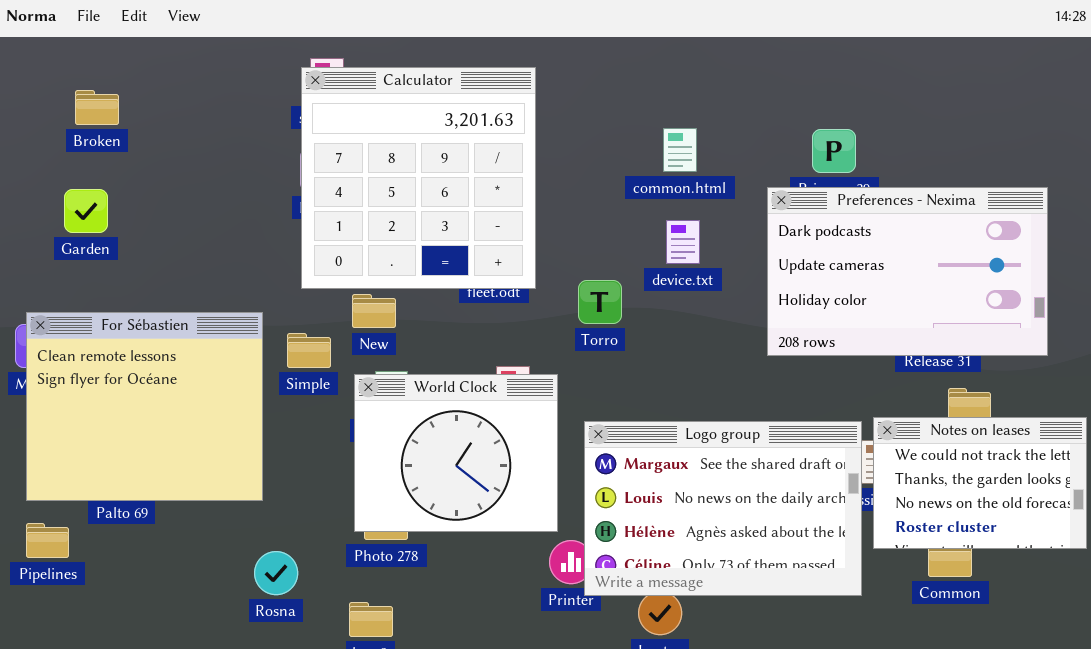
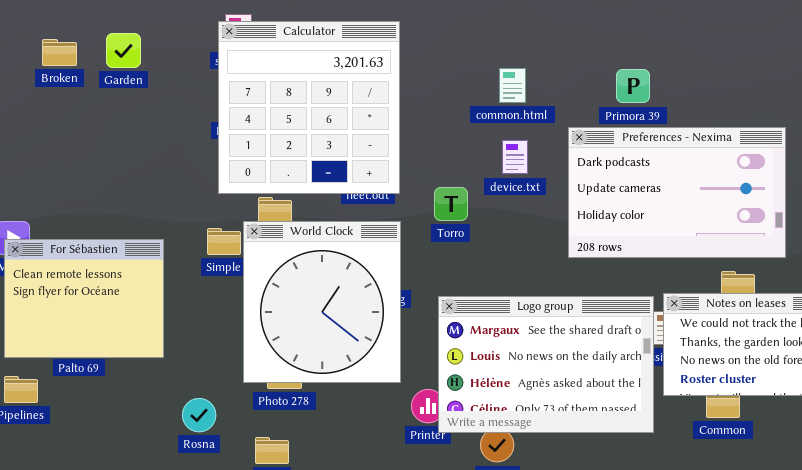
Preferences - Nexima: [767,187,1048,356] -> [568,127,786,258], moved
Garden: [64,189,108,233] -> [106,33,141,68], moved
For Sébastien: [26,312,263,501] -> [4,239,164,358], resized
World Clock: [354,374,558,532] -> [243,221,401,383], moved, resized

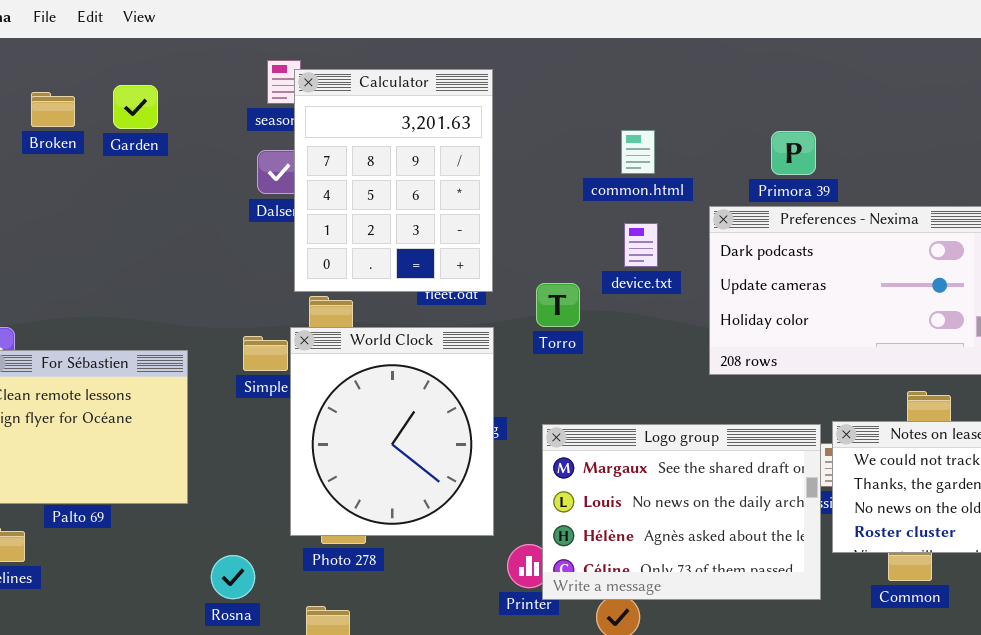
Calculator: [218,21,400,194] -> [294,69,493,292], resized

